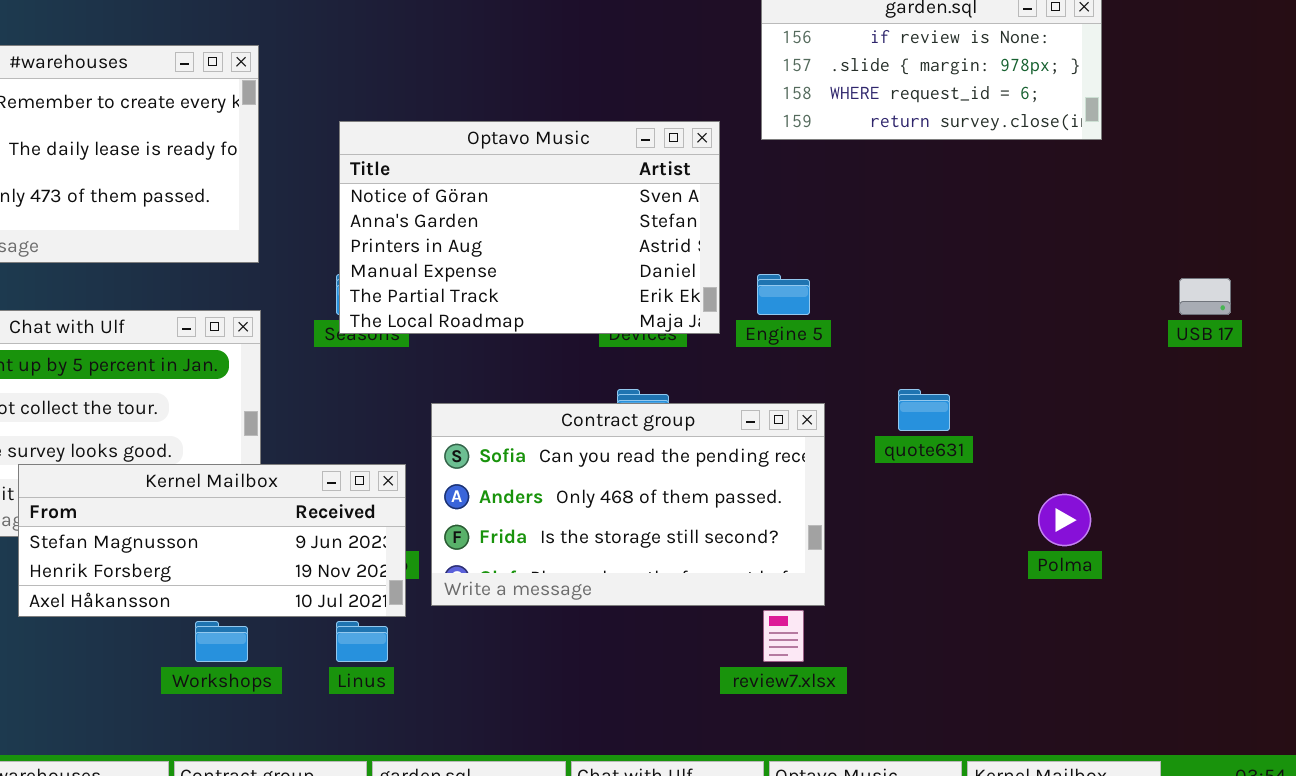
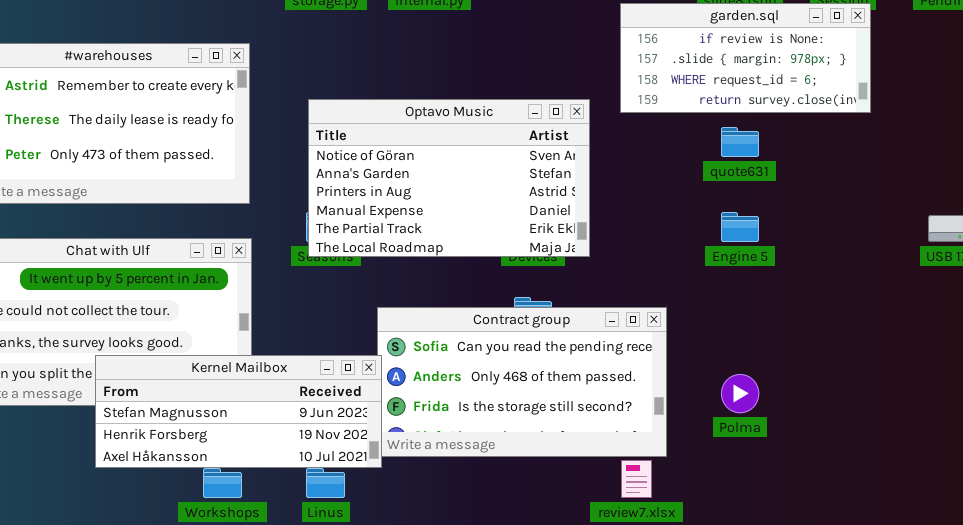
Engine 5: [757,274,810,315] -> [721,212,759,242], moved
quote631: [898,389,950,431] -> [721,127,759,157], moved
Kernel Mailbox: [18,464,406,617] -> [95,355,382,468], moved
Polma: [1038,494,1091,546] -> [721,374,759,413], moved

